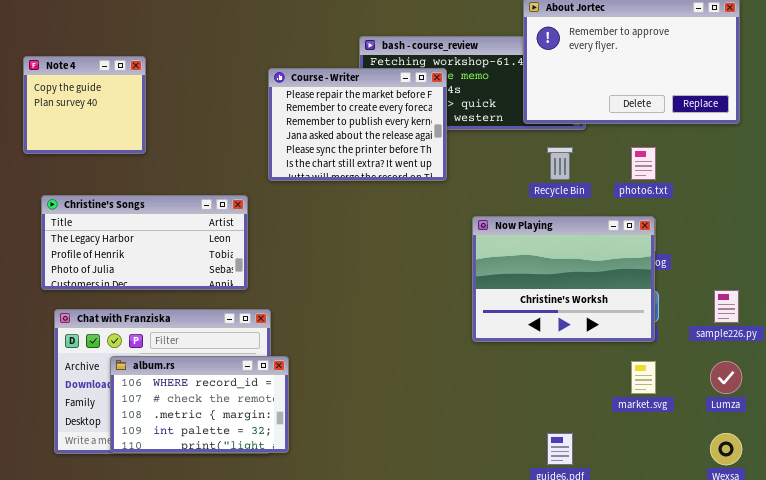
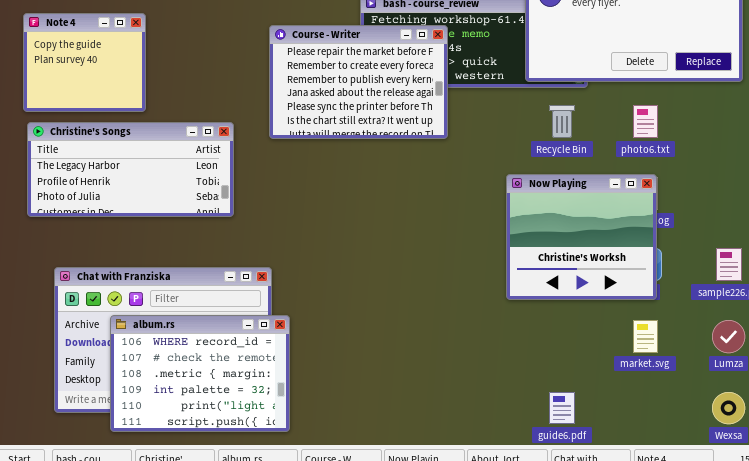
Christine's Songs: [41,195,248,290] -> [27,122,234,217], moved
Now Playing: [472,216,655,342] -> [506,174,657,300], resized
album.rs: [110,356,289,453] -> [110,315,290,432], resized

